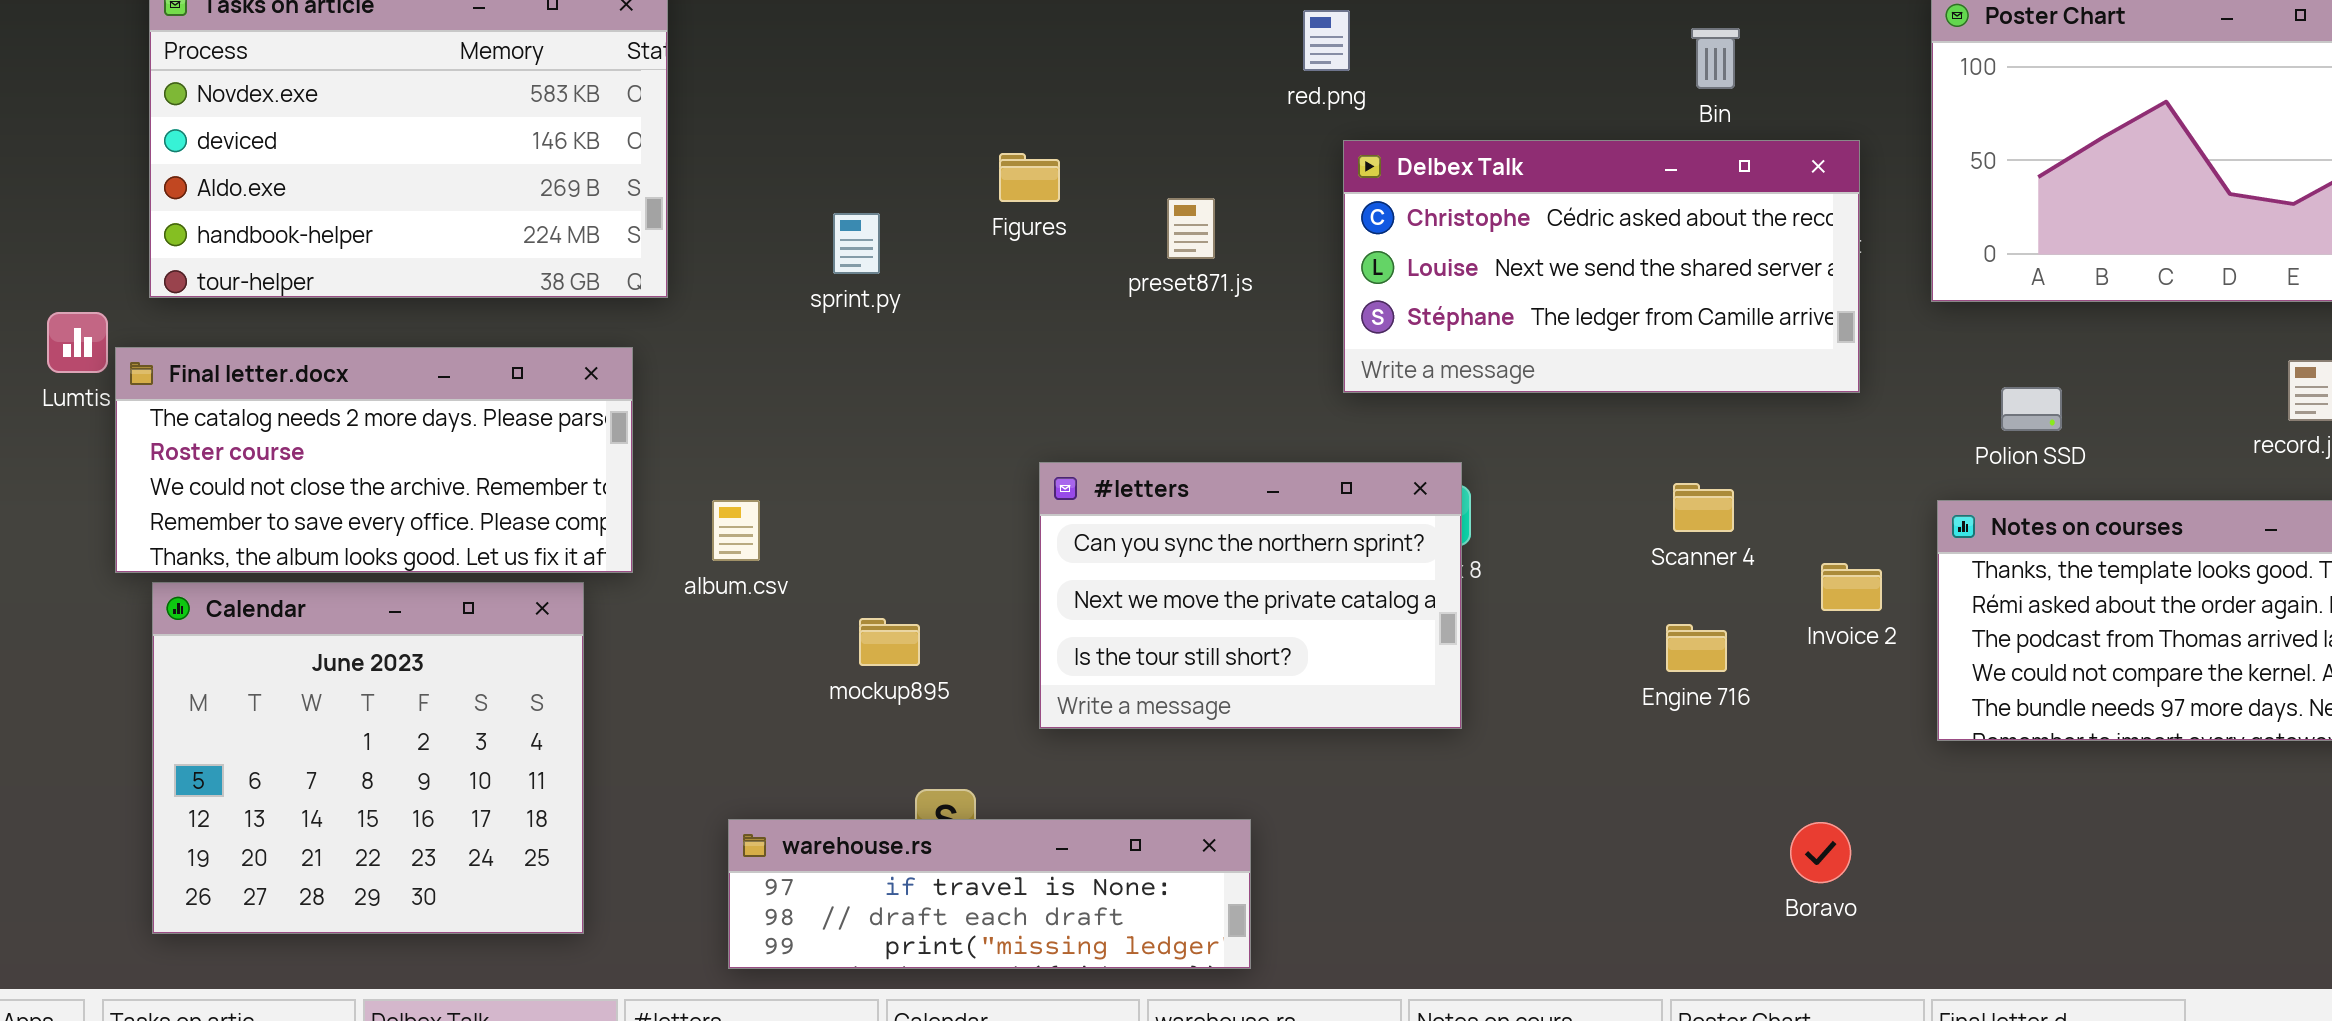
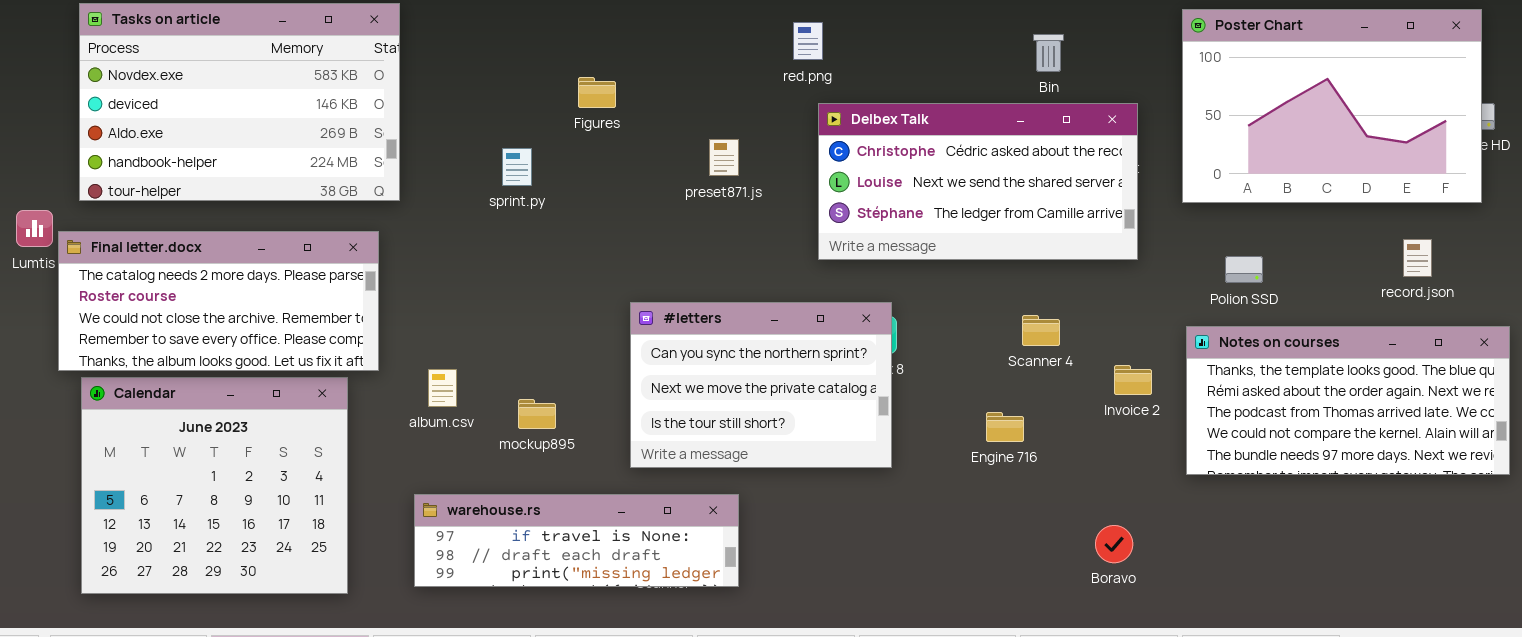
Figures: [999,153,1060,202] -> [578,77,616,108], moved
album.csv: [712,500,760,561] -> [428,369,457,407], moved
Engine 716: [1666,624,1727,672] -> [986,412,1024,442], moved
warehouse.rs: [728,819,1251,969] -> [414,494,739,587], moved

